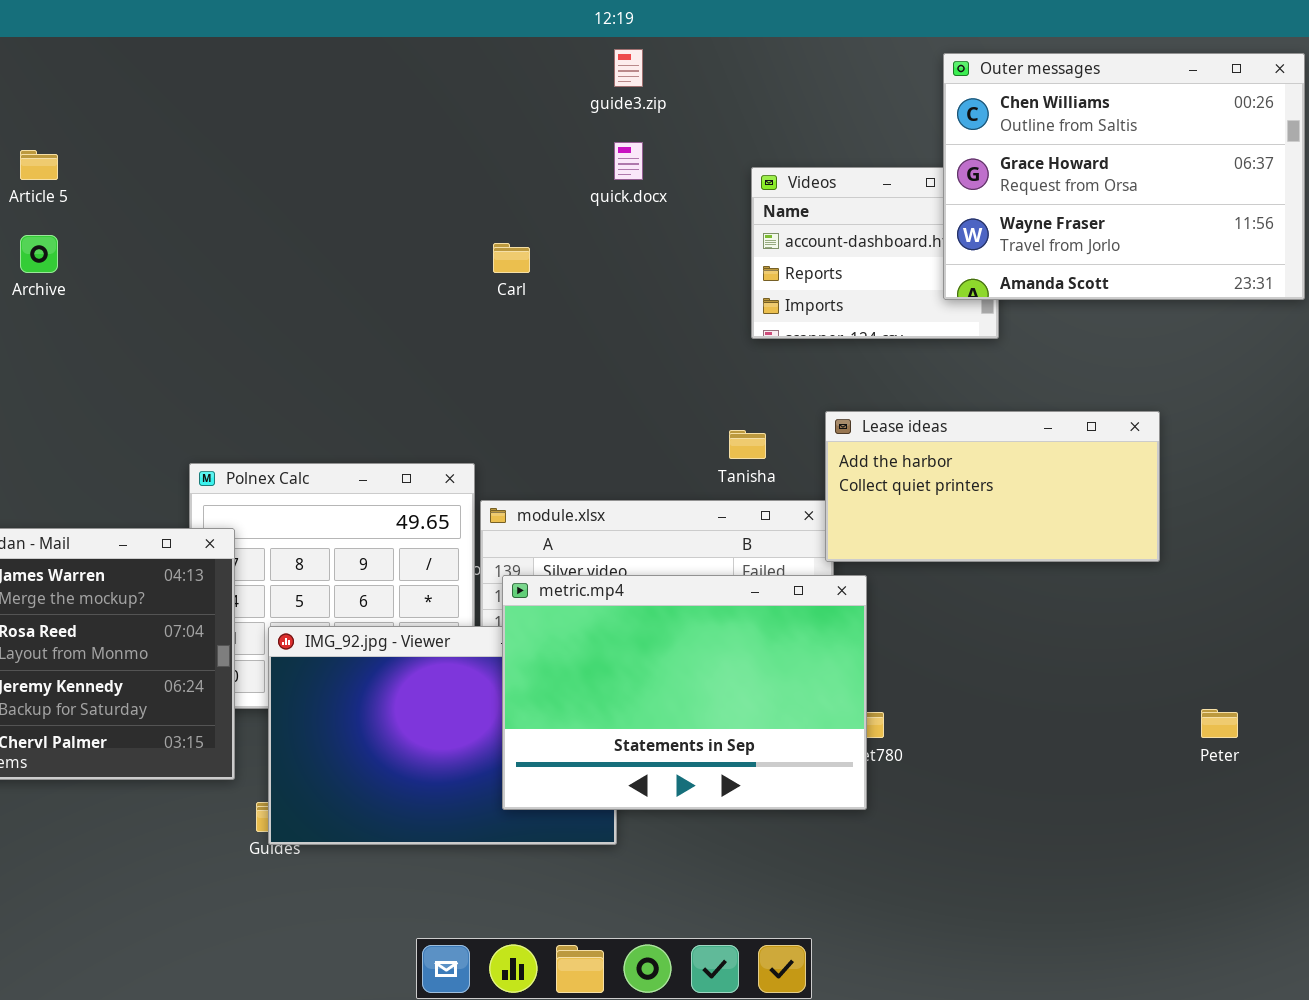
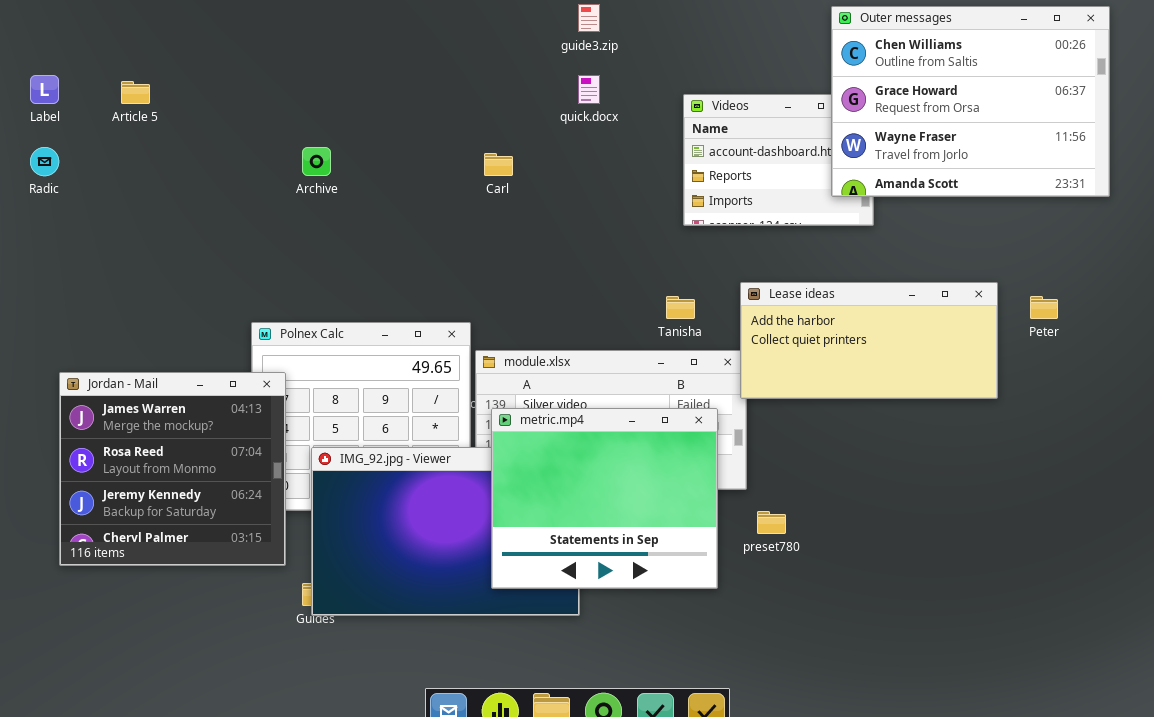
Archive: [20,235,58,273] -> [302,147,331,176], moved
metric.mp4: [502,575,867,810] -> [491,408,718,589], resized
Peter: [1201,709,1238,738] -> [1030,296,1058,319], moved

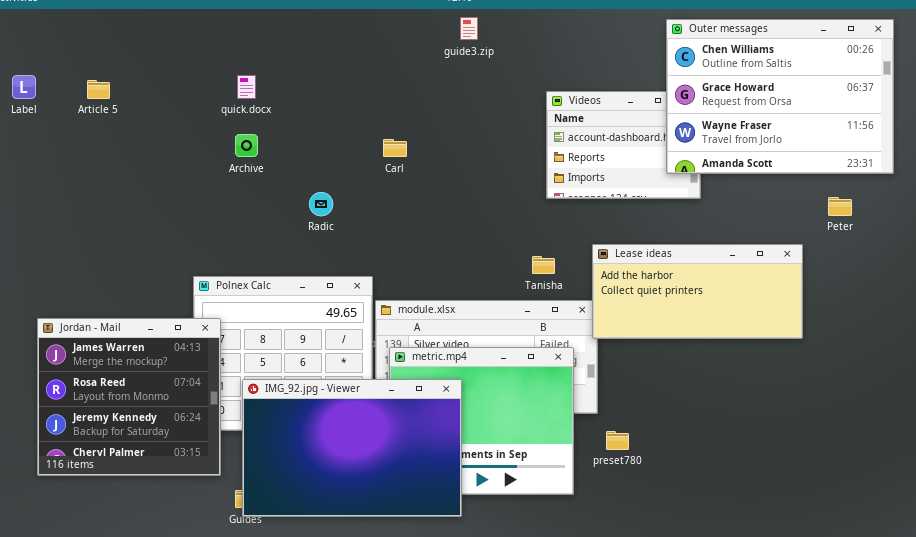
quick.docx: [578,75,600,104] -> [237,75,256,99], moved
Radic: [30,147,59,176] -> [309,192,333,216], moved
Peter: [1030,296,1058,319] -> [828,197,852,216], moved
IMG_92.jpg - Viewer: [311,447,580,616] -> [242,379,462,517], raised

